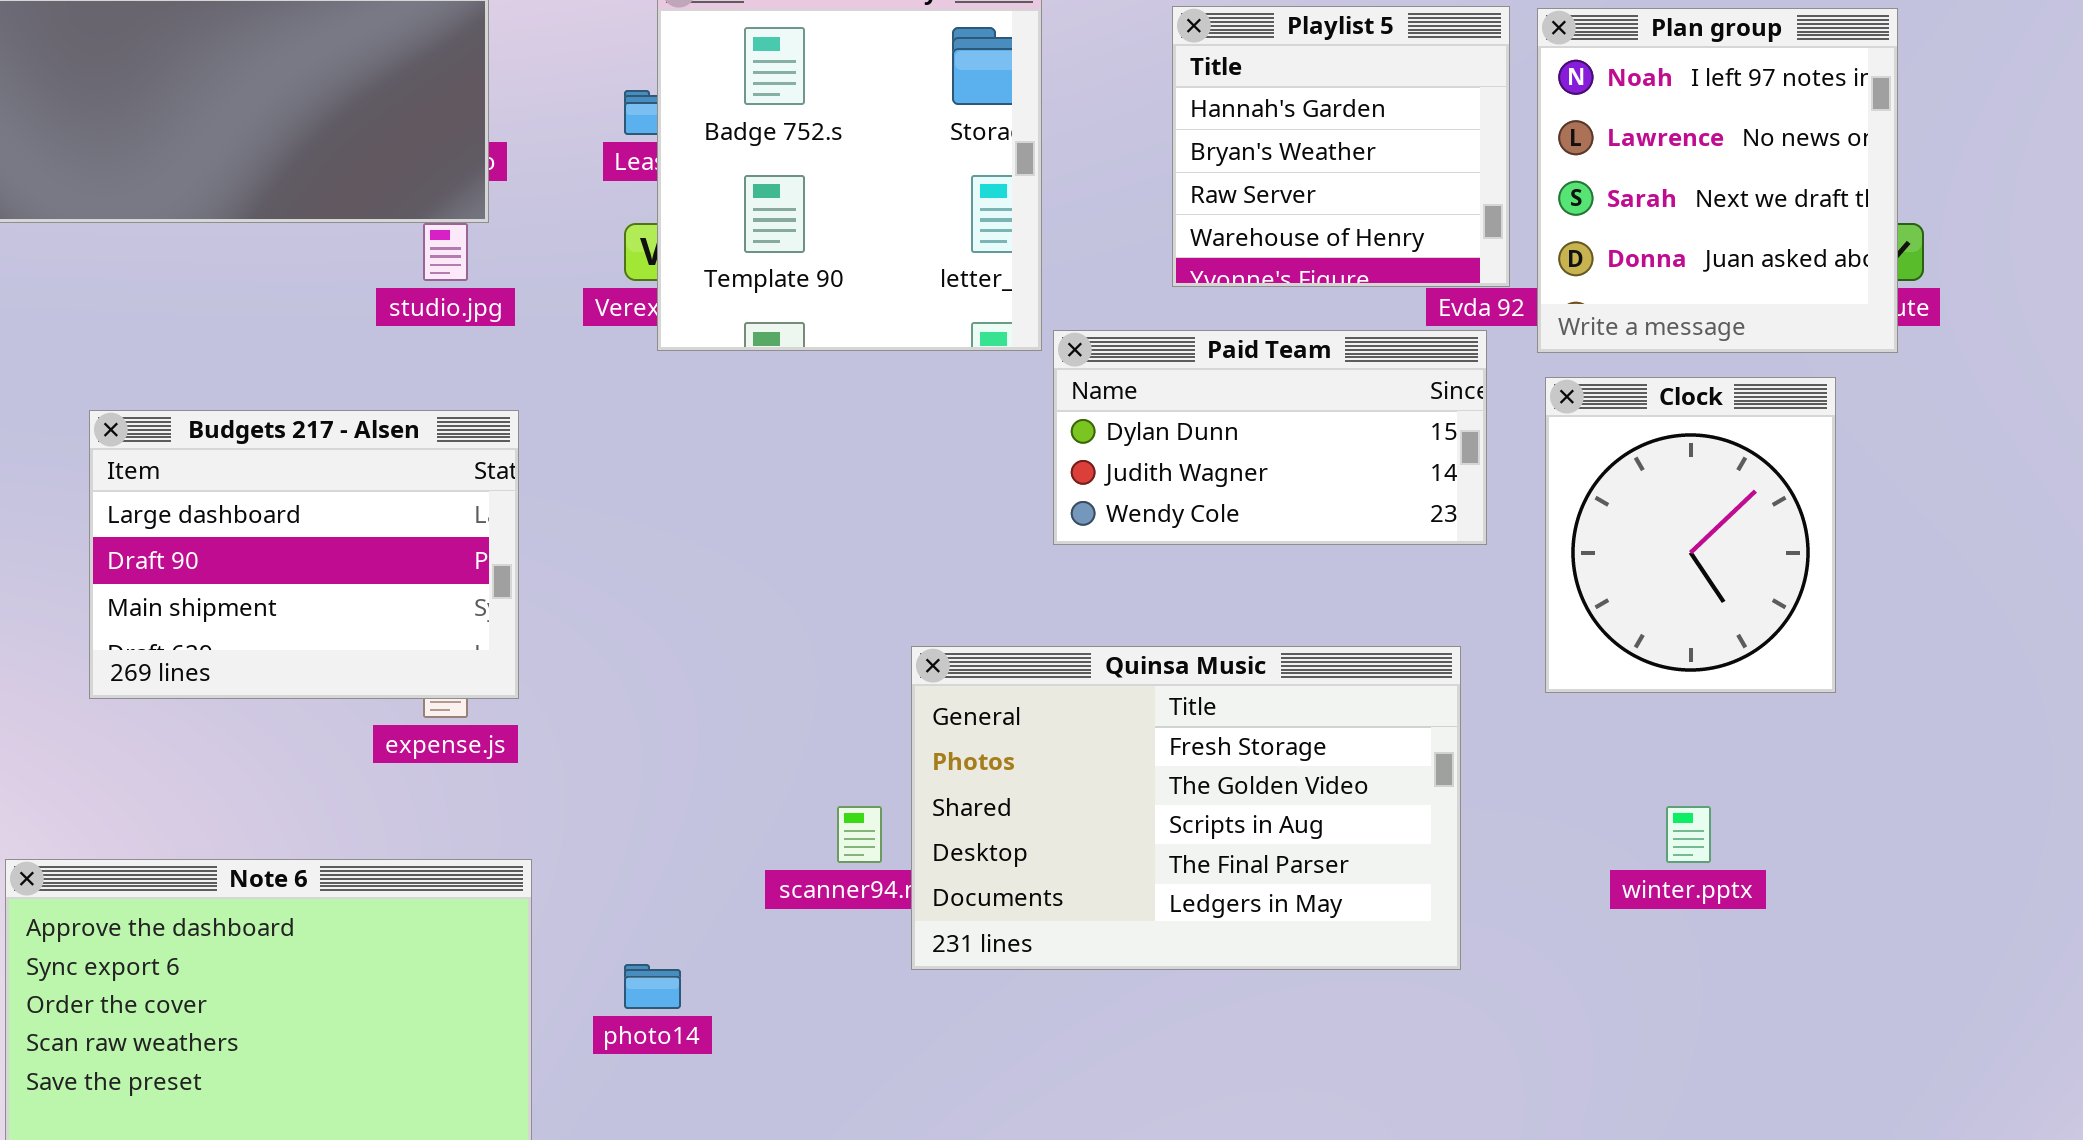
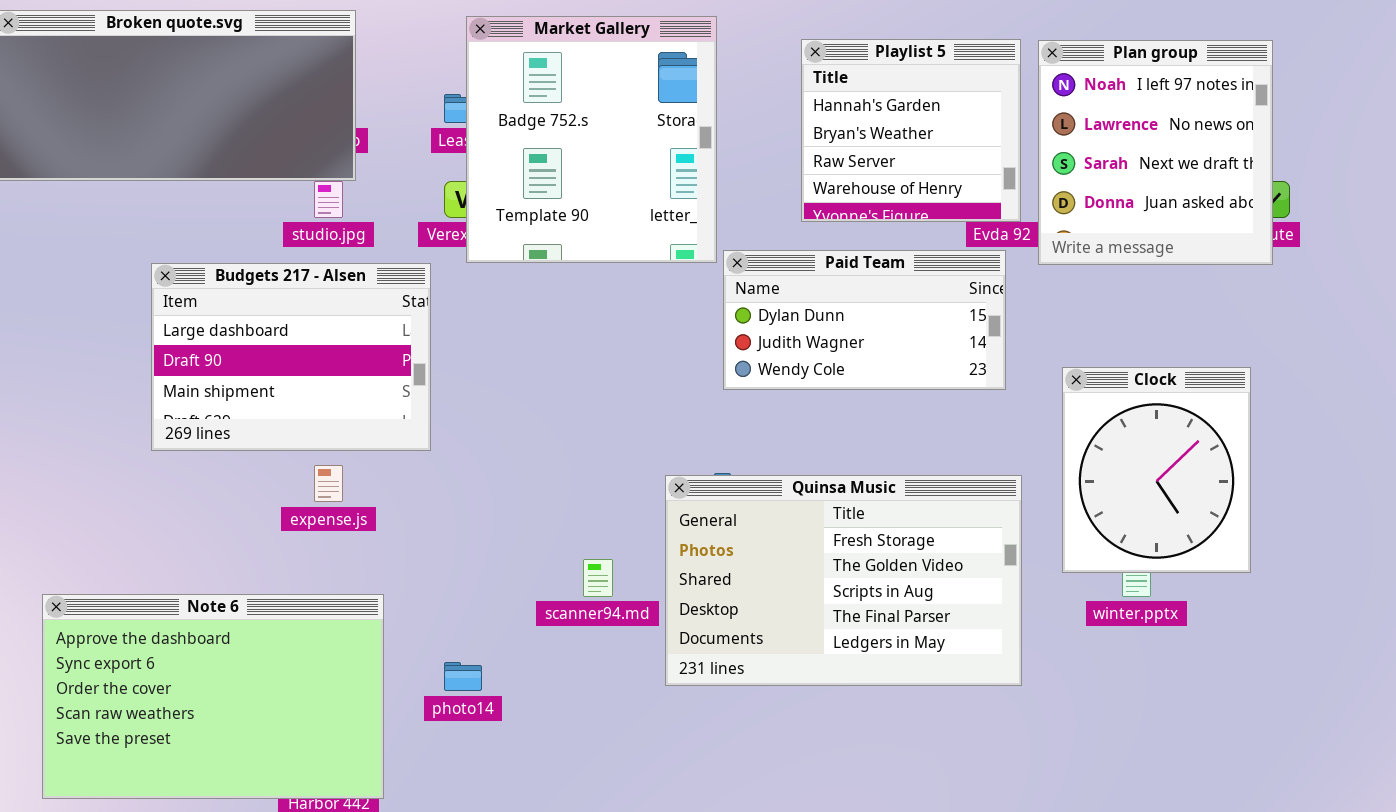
Clock: [1545,377,1836,693] -> [1062,367,1251,573], moved
Budgets 217 - Alsen: [89,410,519,699] -> [151,263,431,451], moved
Quinsa Music: [911,646,1461,970] -> [665,475,1022,686], moved

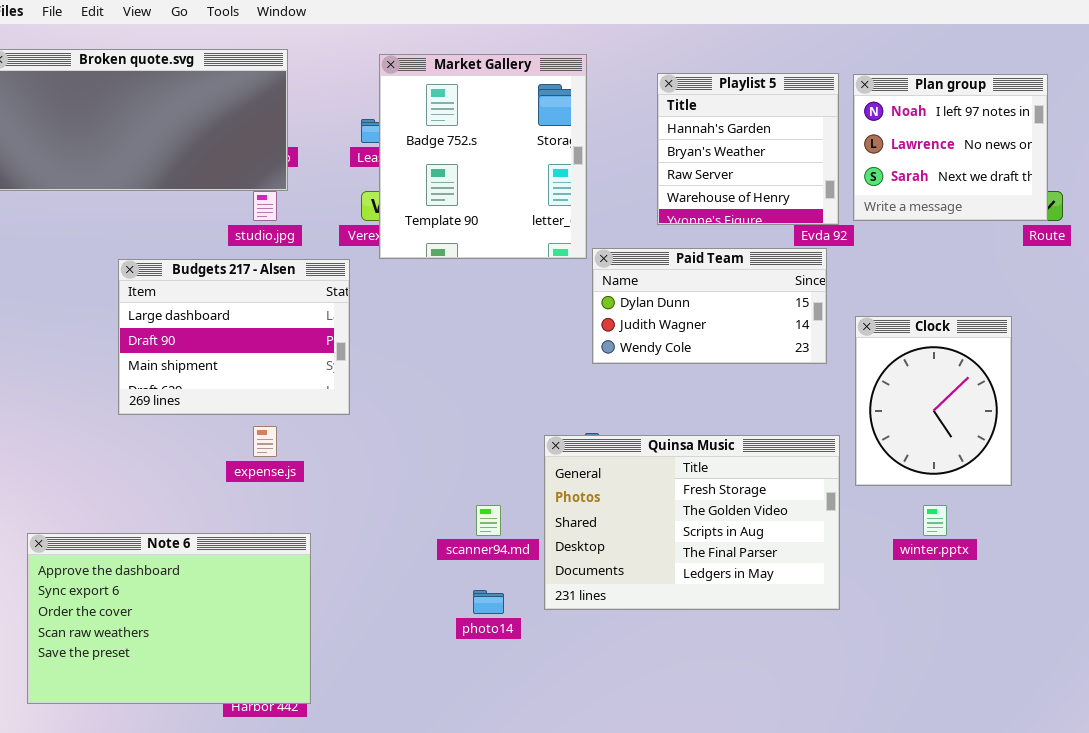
Plan group: [1038,40,1273,265] -> [853,74,1048,221], resized
Clock: [1062,367,1251,573] -> [855,316,1012,486], moved
photo14: [444,662,482,691] -> [473,590,504,614], moved

